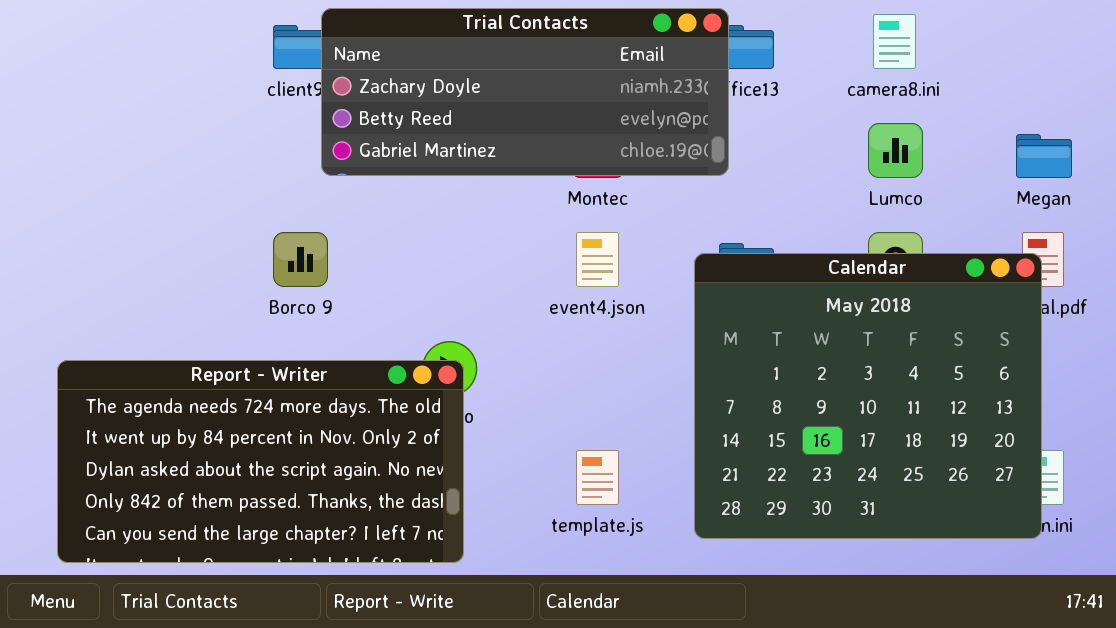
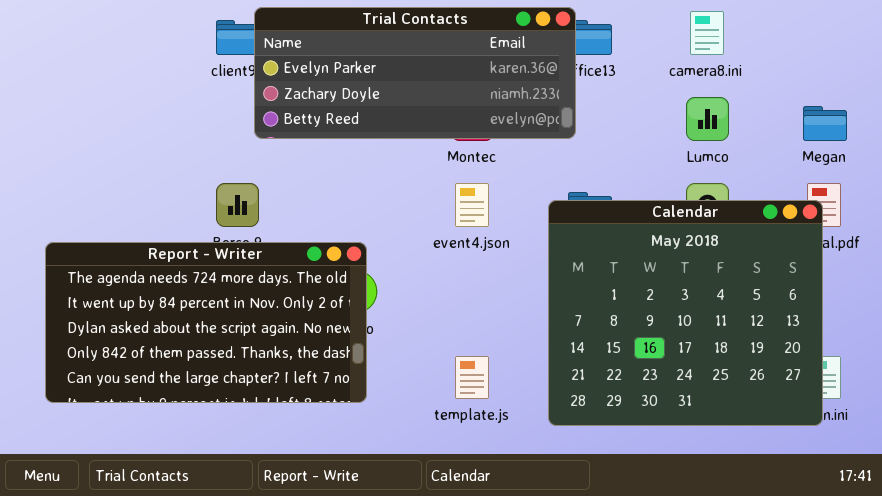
Trial Contacts: [321,8,729,176] -> [254,7,576,139], scrolled up 1 row
Report - Writer: [57,360,464,563] -> [45,242,367,403], moved

